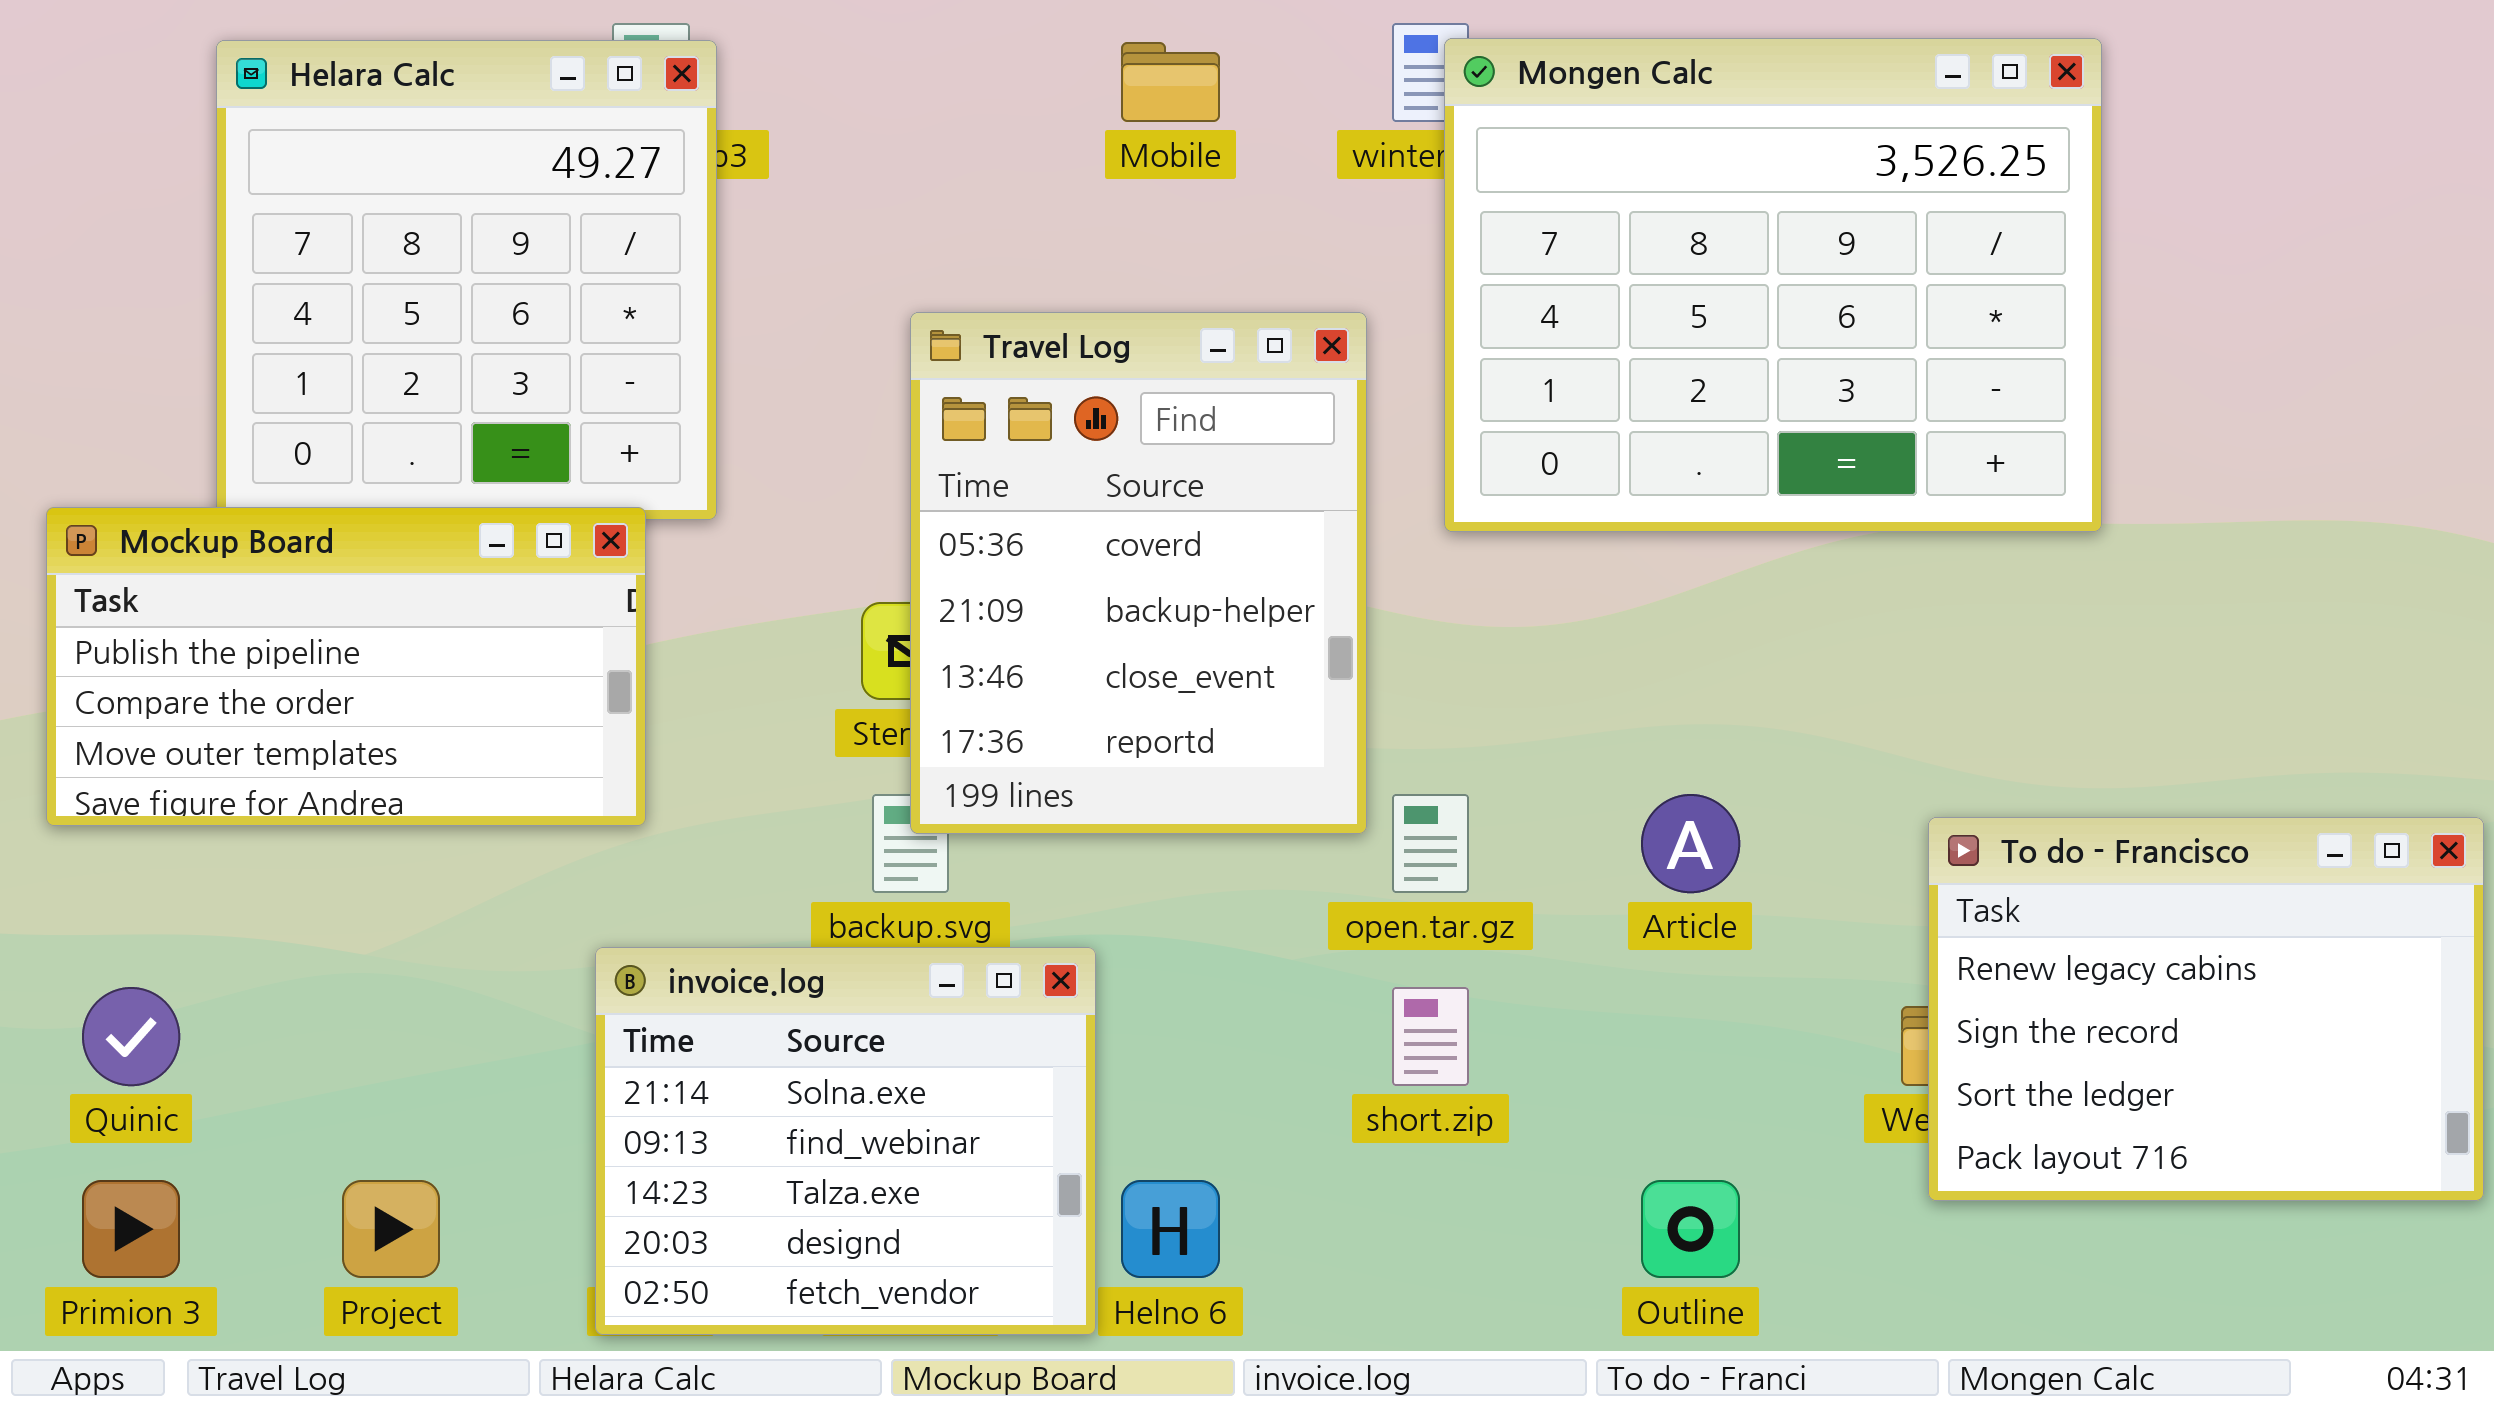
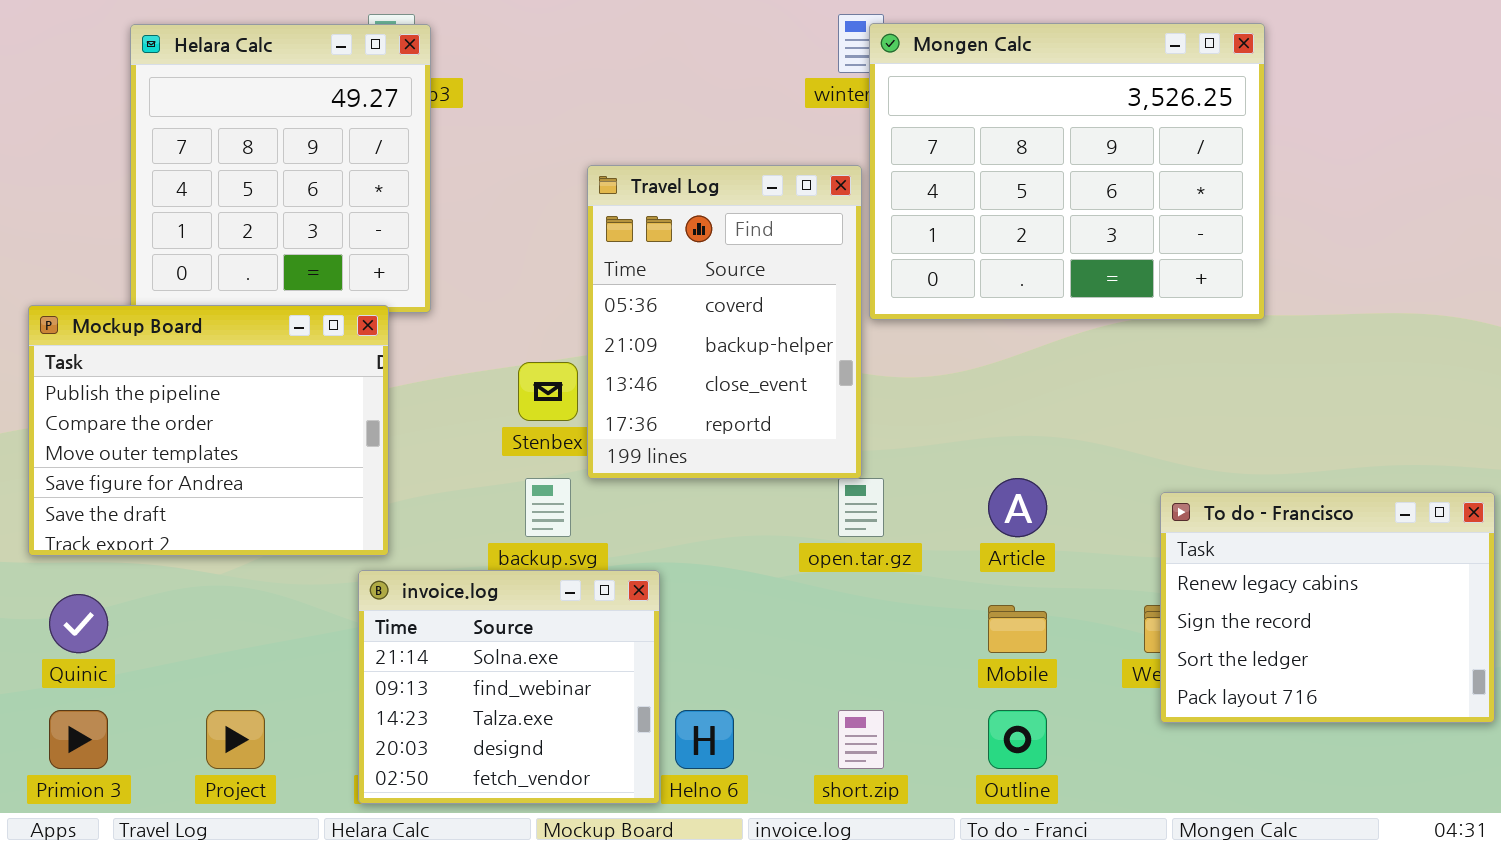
Mobile: [1121,42,1220,122] -> [988,605,1047,653], moved
Travel Log: [910,312,1367,834] -> [587,165,862,479], moved
Mockup Board: [46,507,646,826] -> [28,305,389,556], resized
short.zip: [1392,987,1469,1086] -> [838,710,884,769], moved

